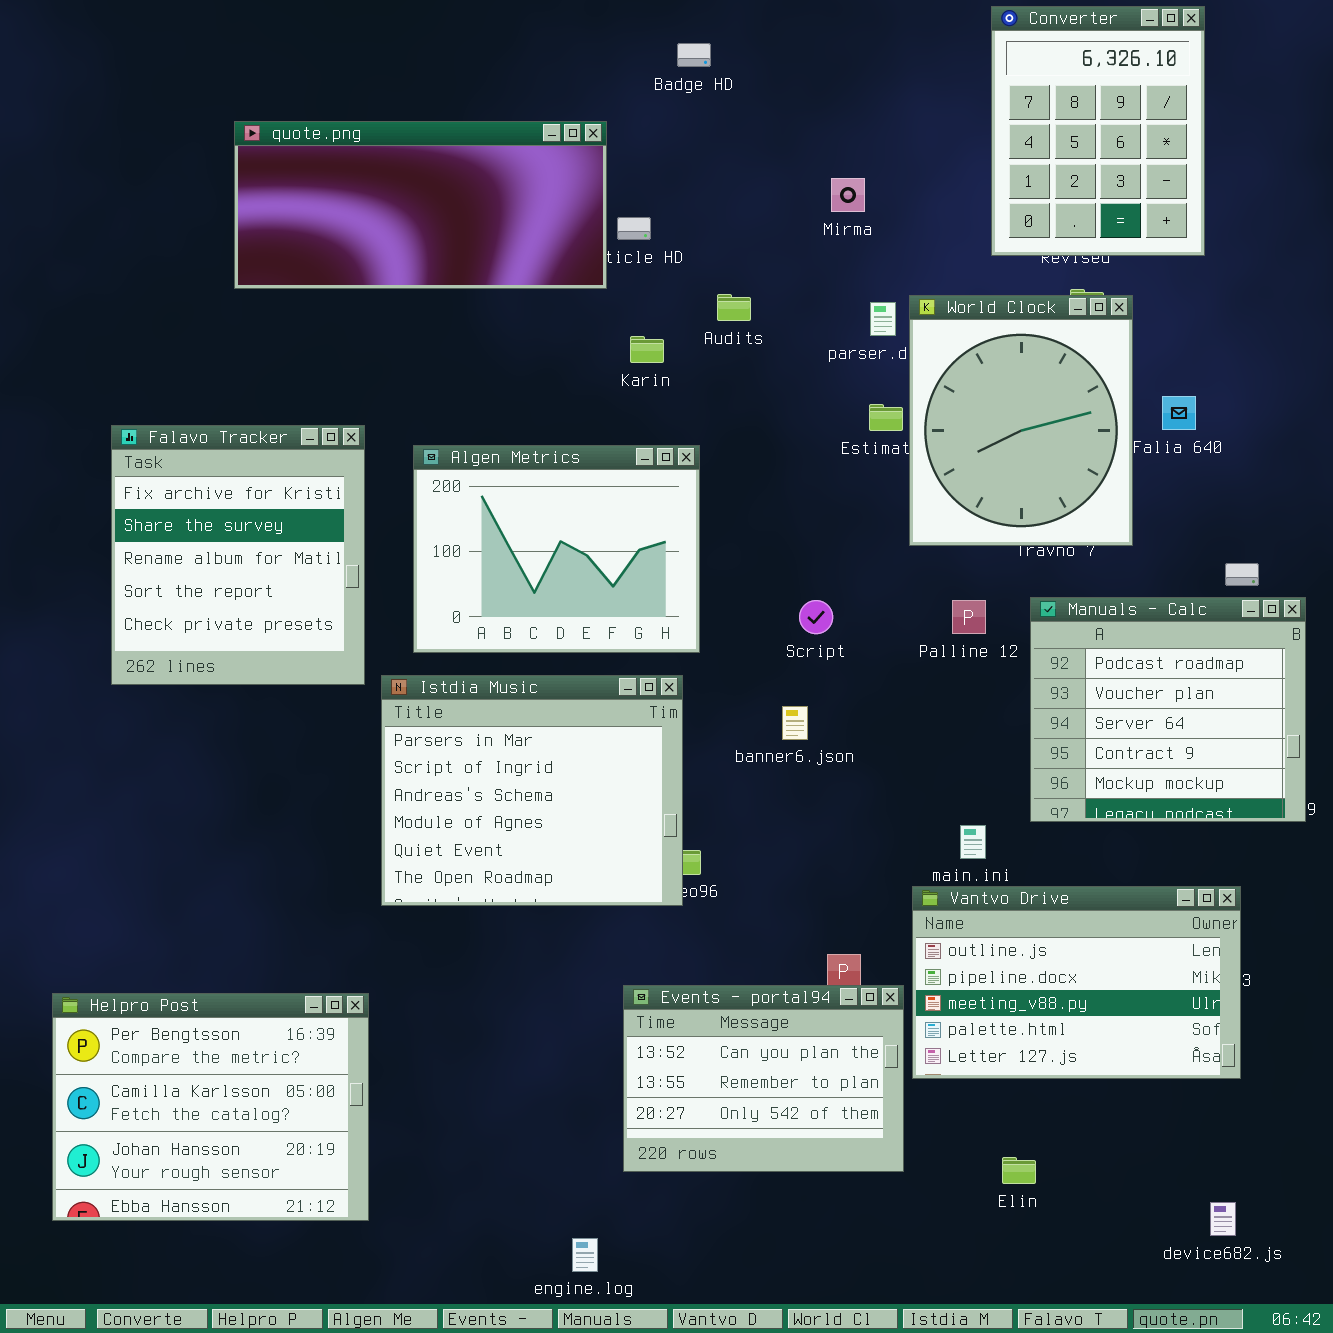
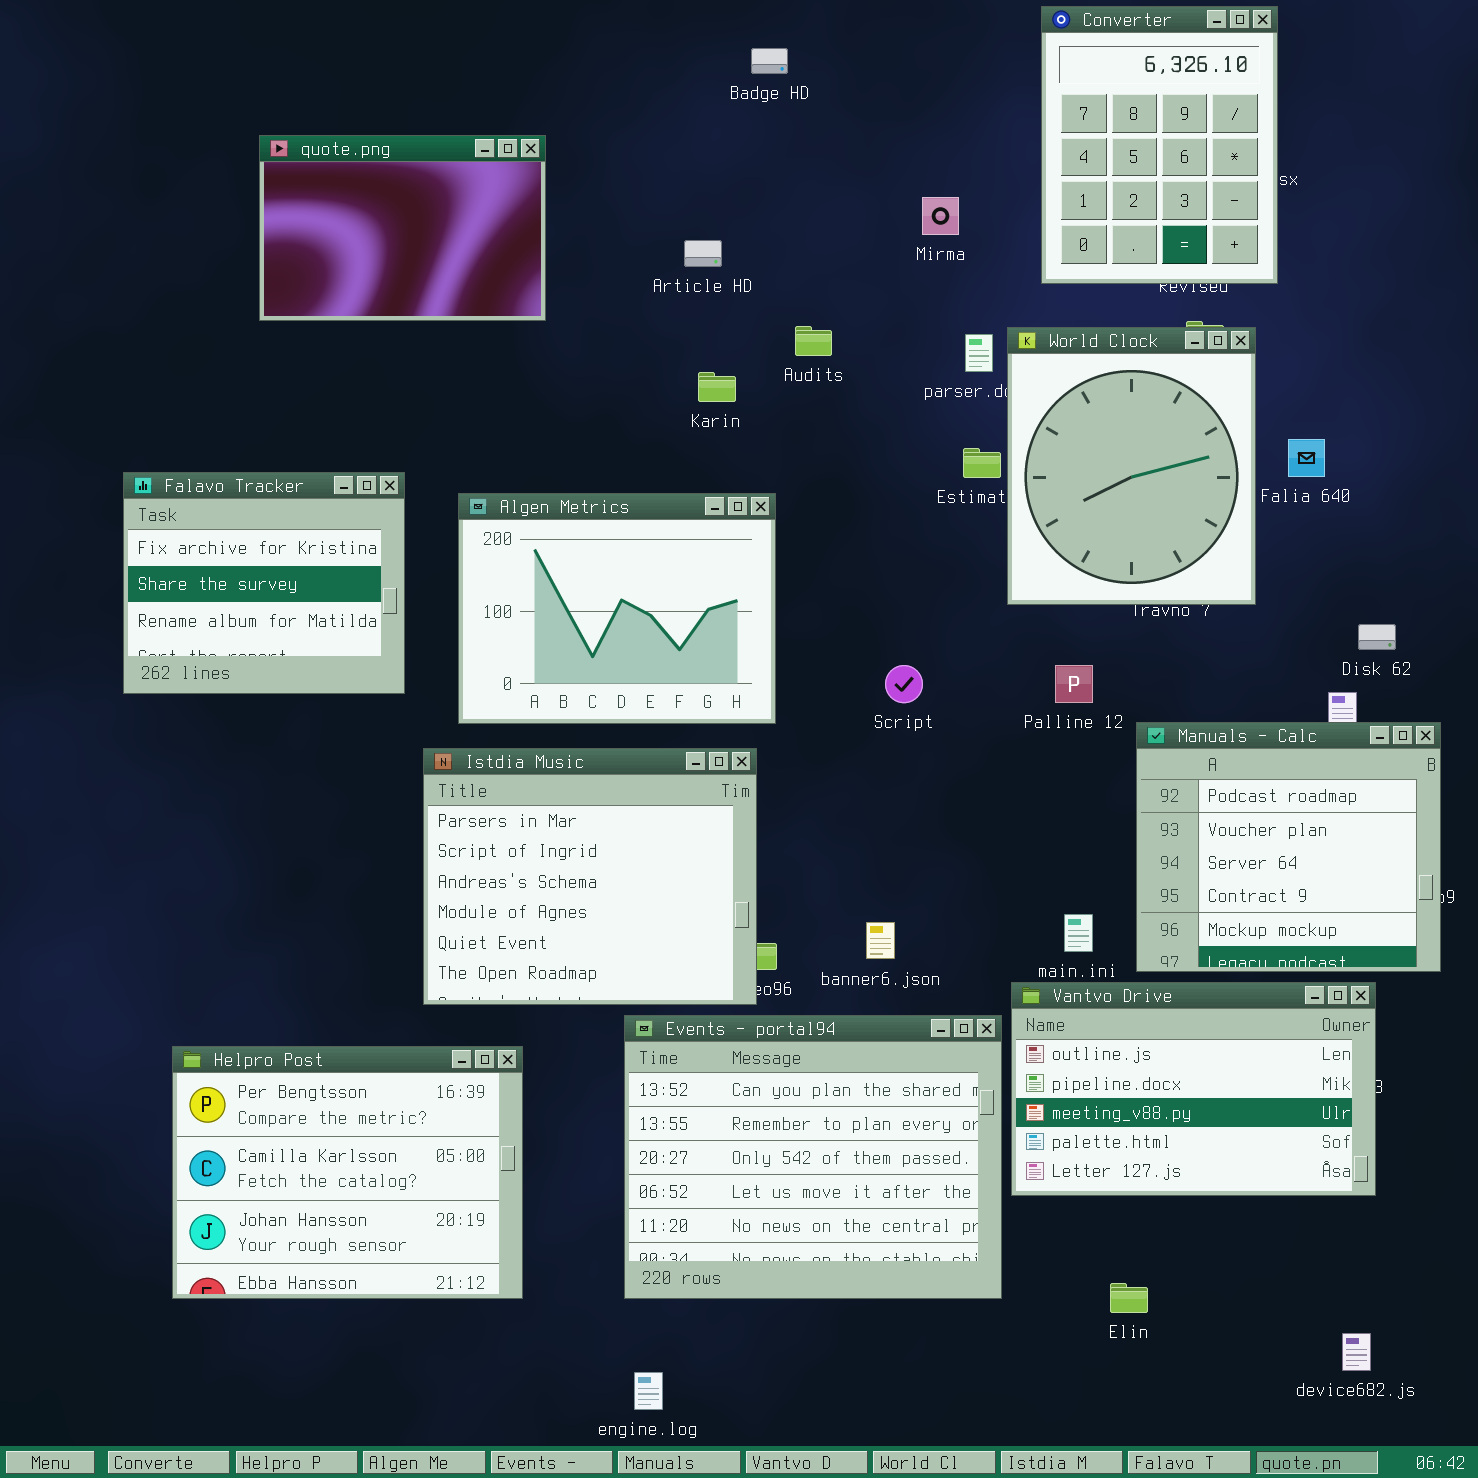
Converter: [991,6,1205,256] -> [1041,6,1278,284], moved
quote.png: [234,121,607,289] -> [259,135,546,321], resized
Falavo Tracker: [111,425,365,685] -> [123,472,405,694], resized
Manuals - Calc: [1030,597,1306,822] -> [1136,722,1441,972], moved
banner6.json: [782,706,808,740] -> [866,922,895,959], moved
Events - portal94: [623,985,904,1172] -> [624,1015,1002,1299], resized
Helpro Post: [52,993,369,1221] -> [172,1046,523,1299], moved

